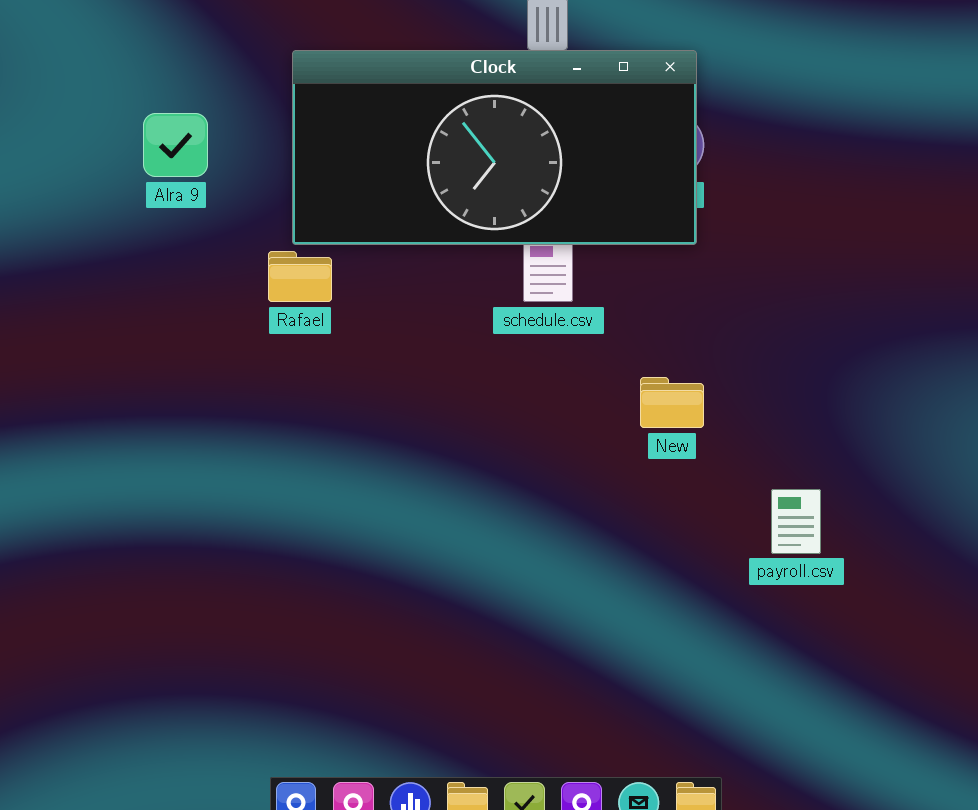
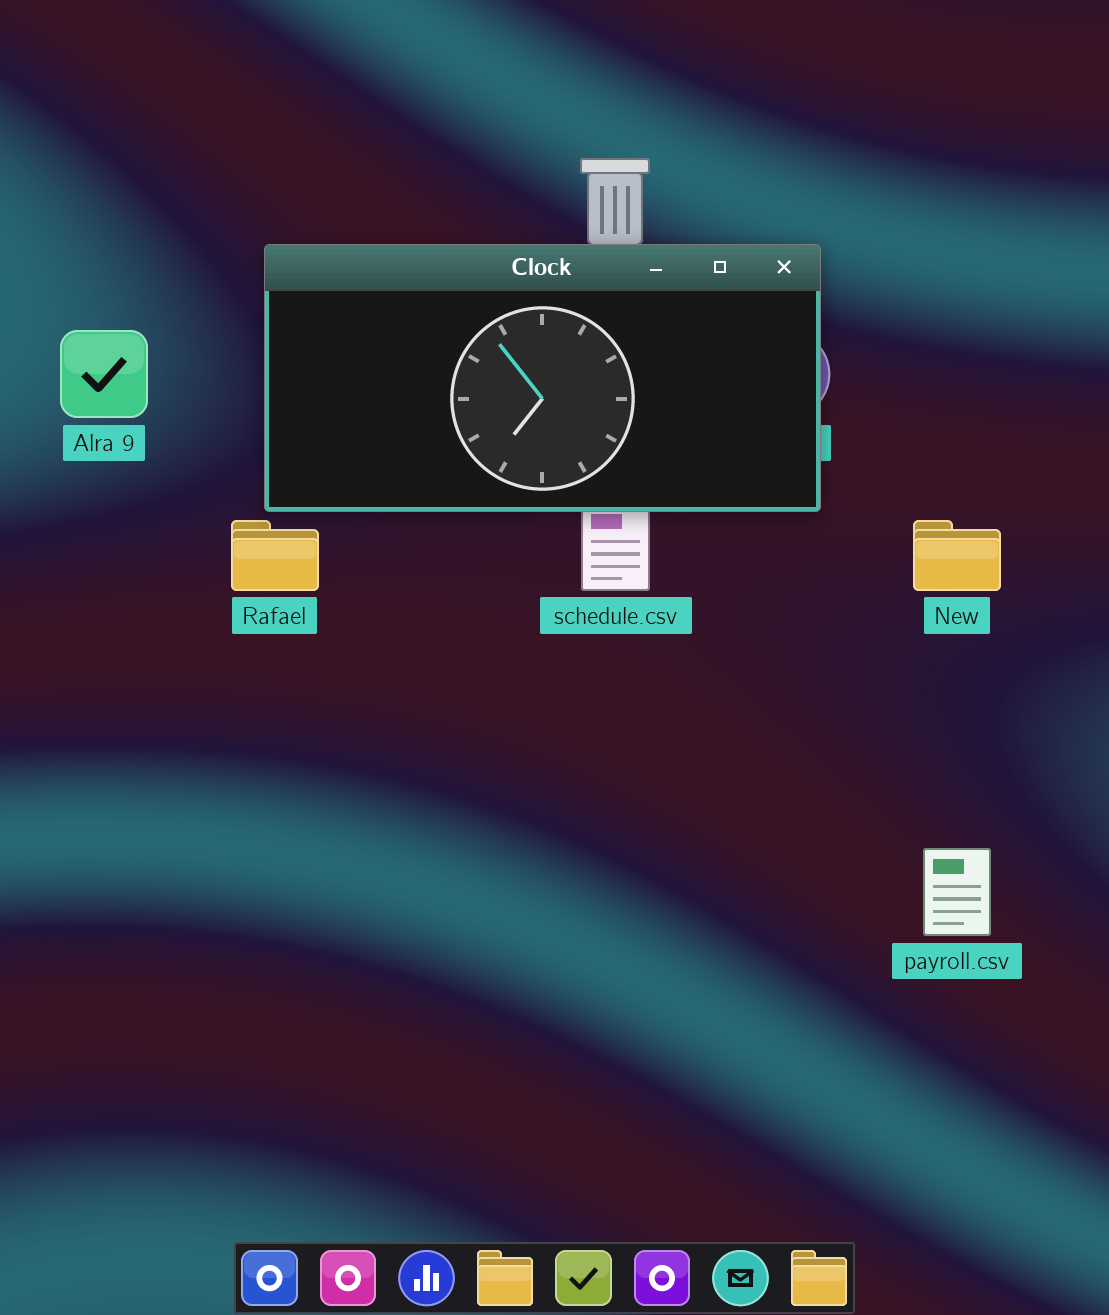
New: [640,377,704,428] -> [913,520,1001,591], moved

